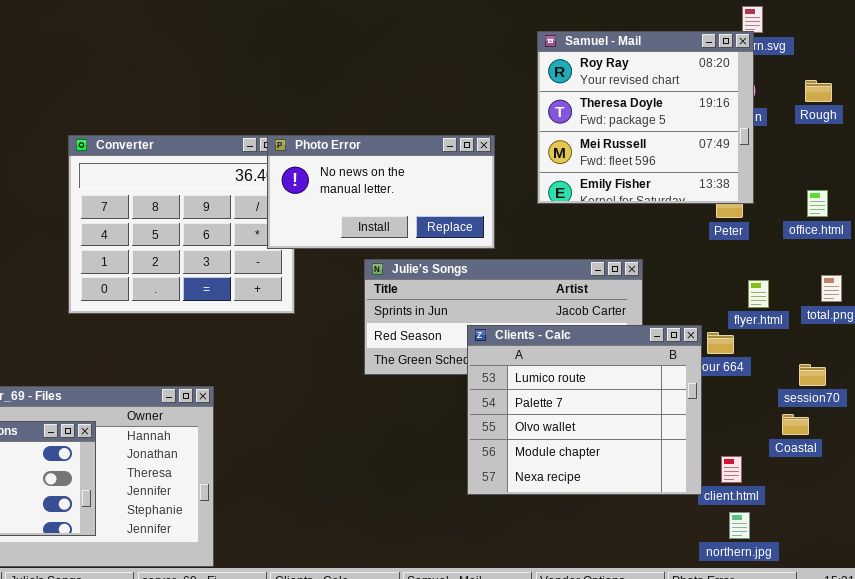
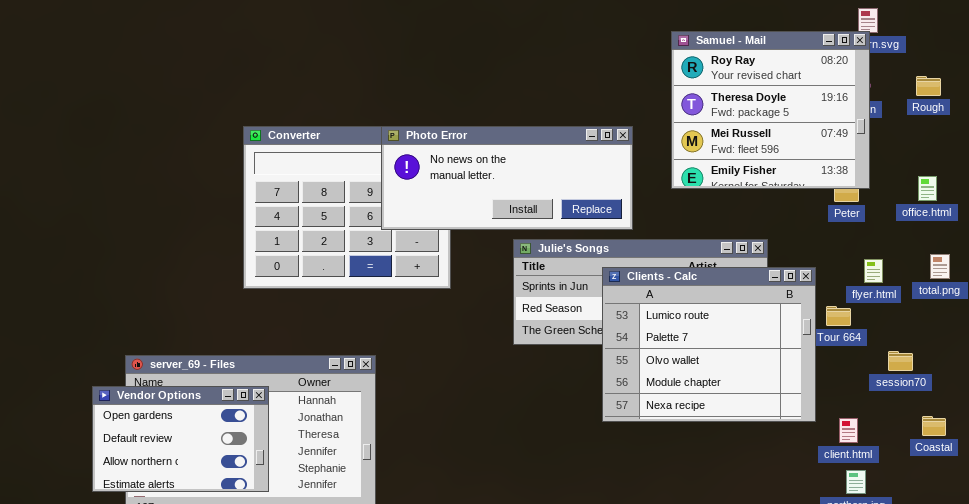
Photo Error: [267,135,495,249] -> [381,126,633,230], resized
Clients - Calc: [467,325,702,495] -> [602,267,816,422], moved
session70: [799,364,826,386] -> [888,351,913,371], moved
Coastal: [782,414,809,435] -> [922,416,946,436], moved

